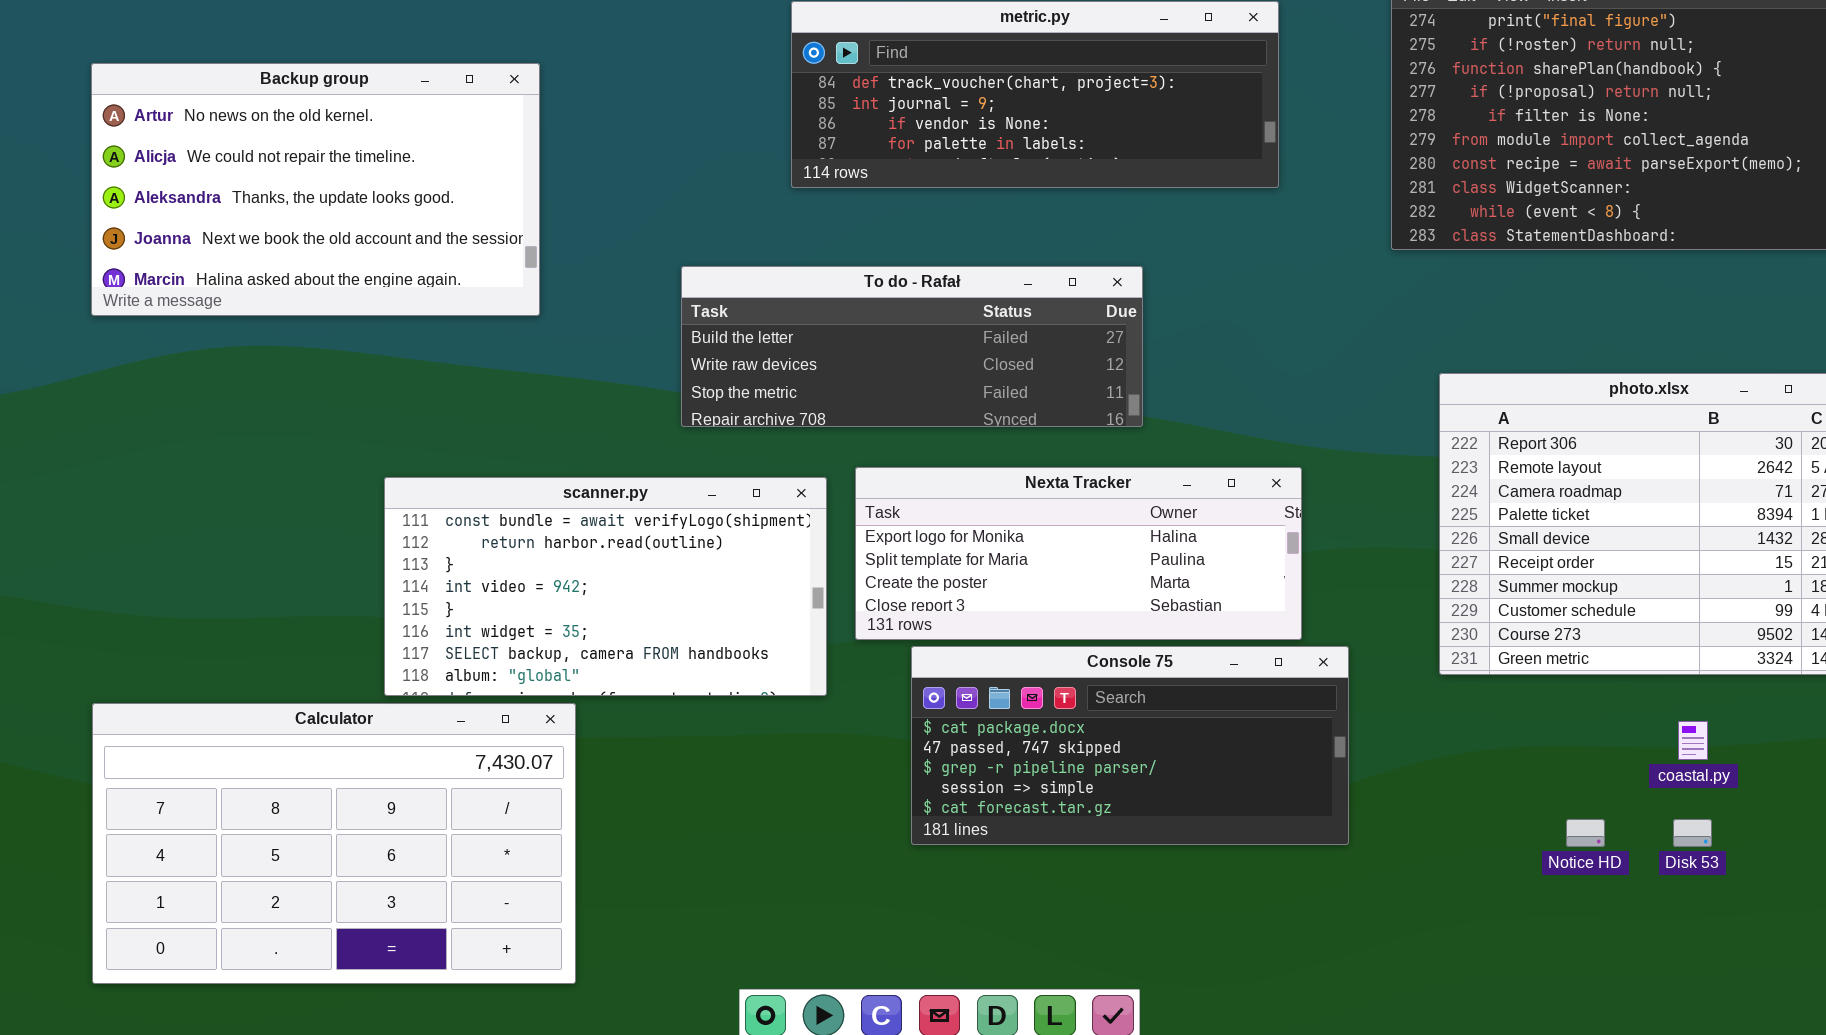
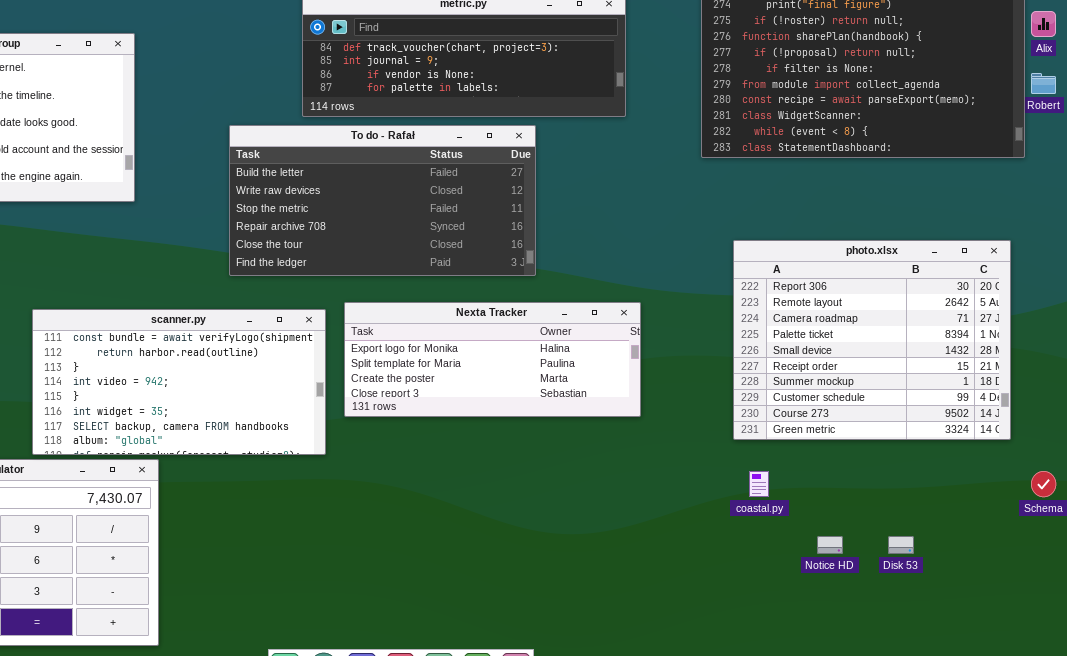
To do - Rafał: [681,266,1143,427] -> [229,125,536,276], resized
Console 75: [911,646,1349,845] -> none, closed
coastal.py: [1678,721,1708,760] -> [749,471,769,497], moved

